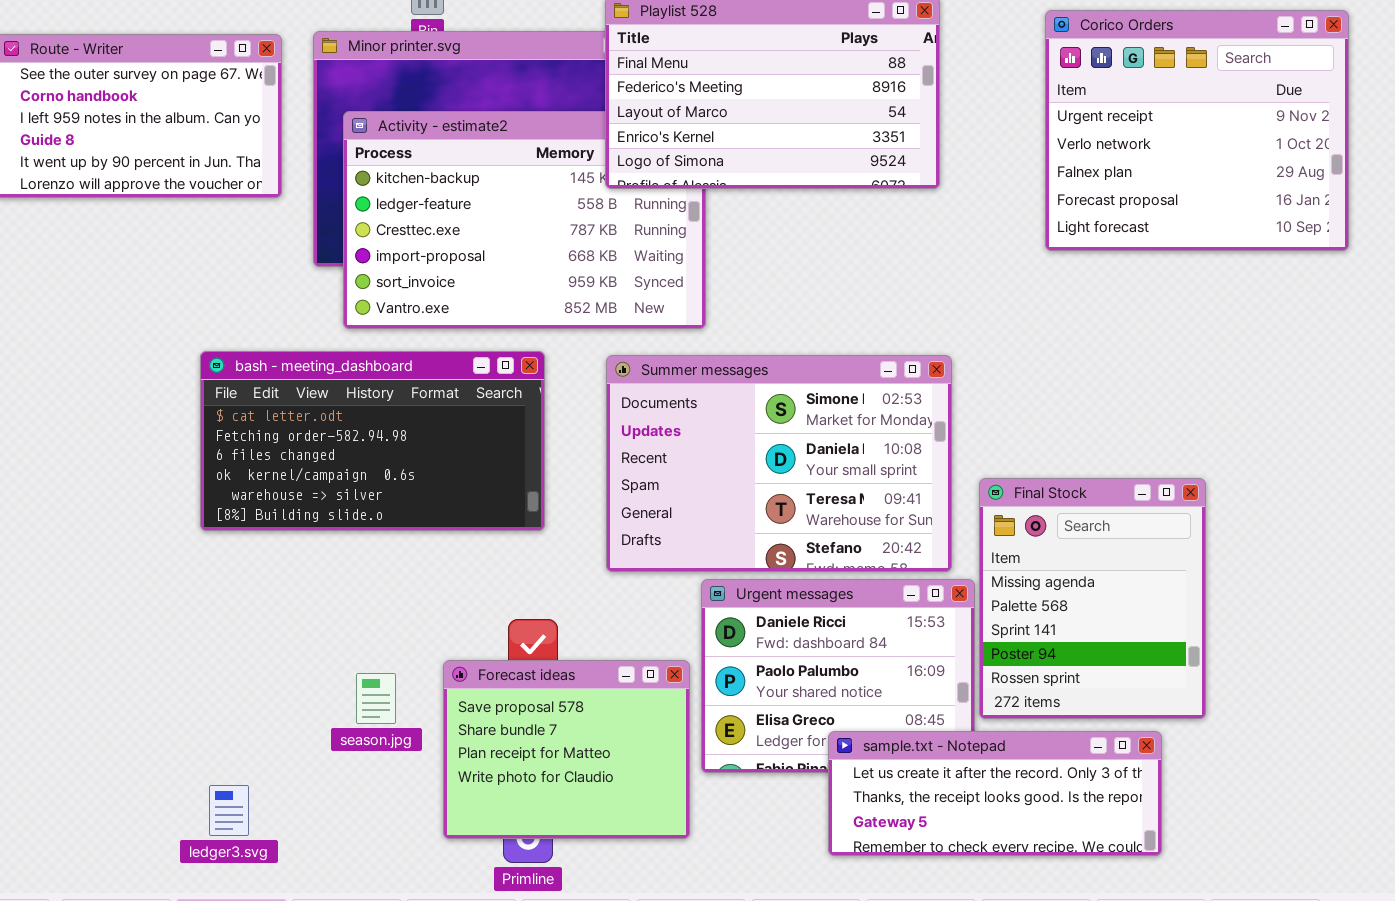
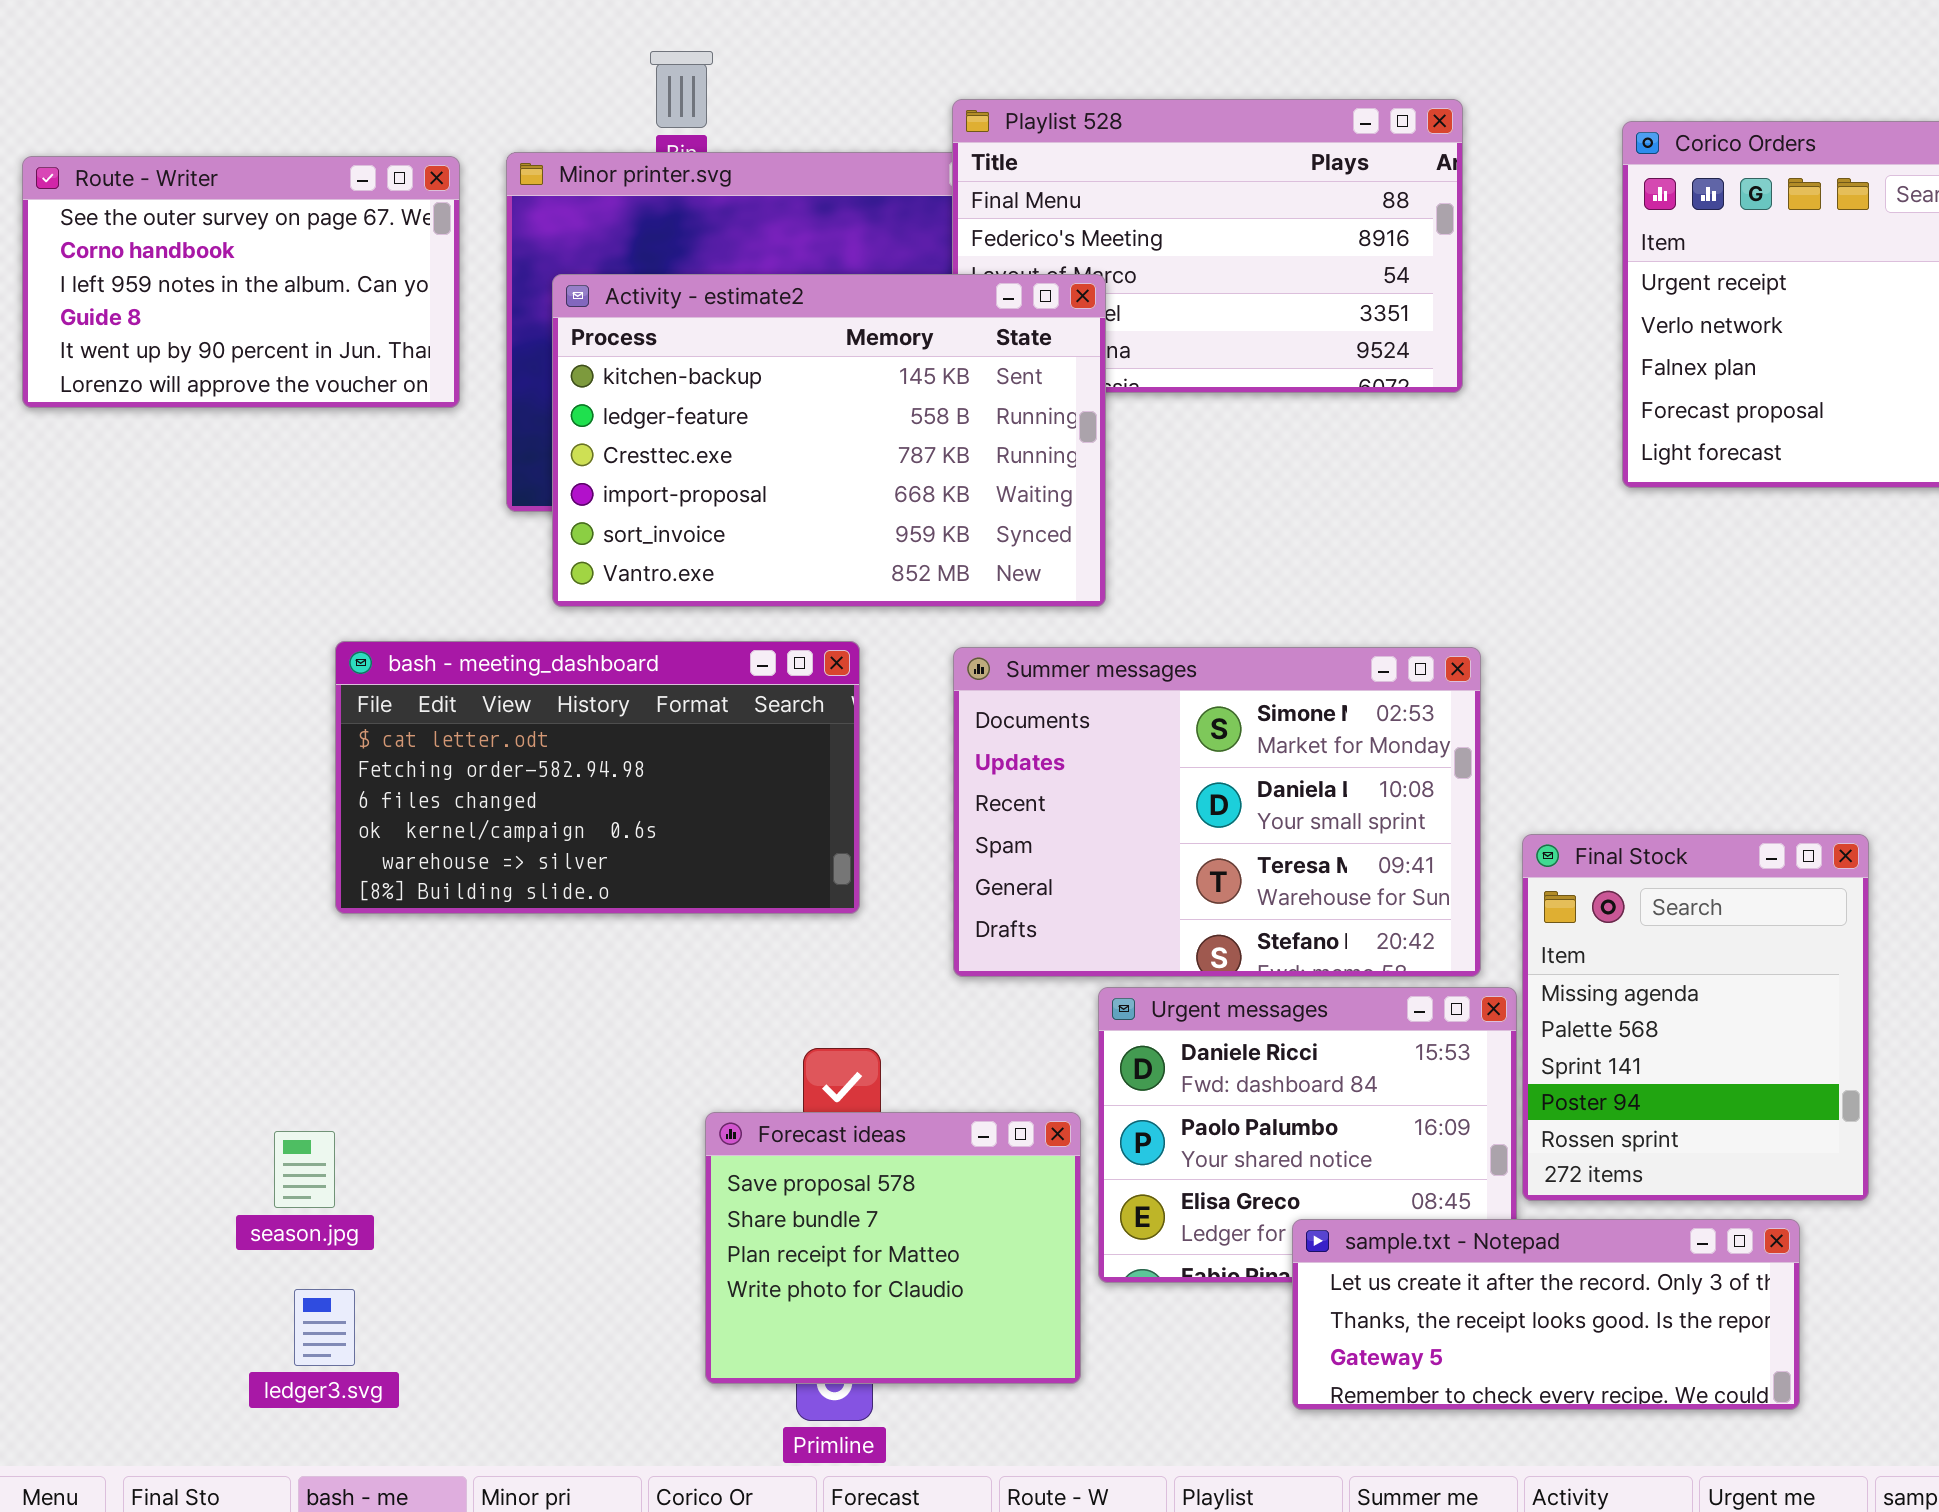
Activity - estimate2: [343,111,706,329] -> [552,274,1106,607], raised
season.jpg: [356,673,396,724] -> [274,1131,335,1208], moved
ledger3.svg: [209,785,249,836] -> [294,1289,355,1366], moved

